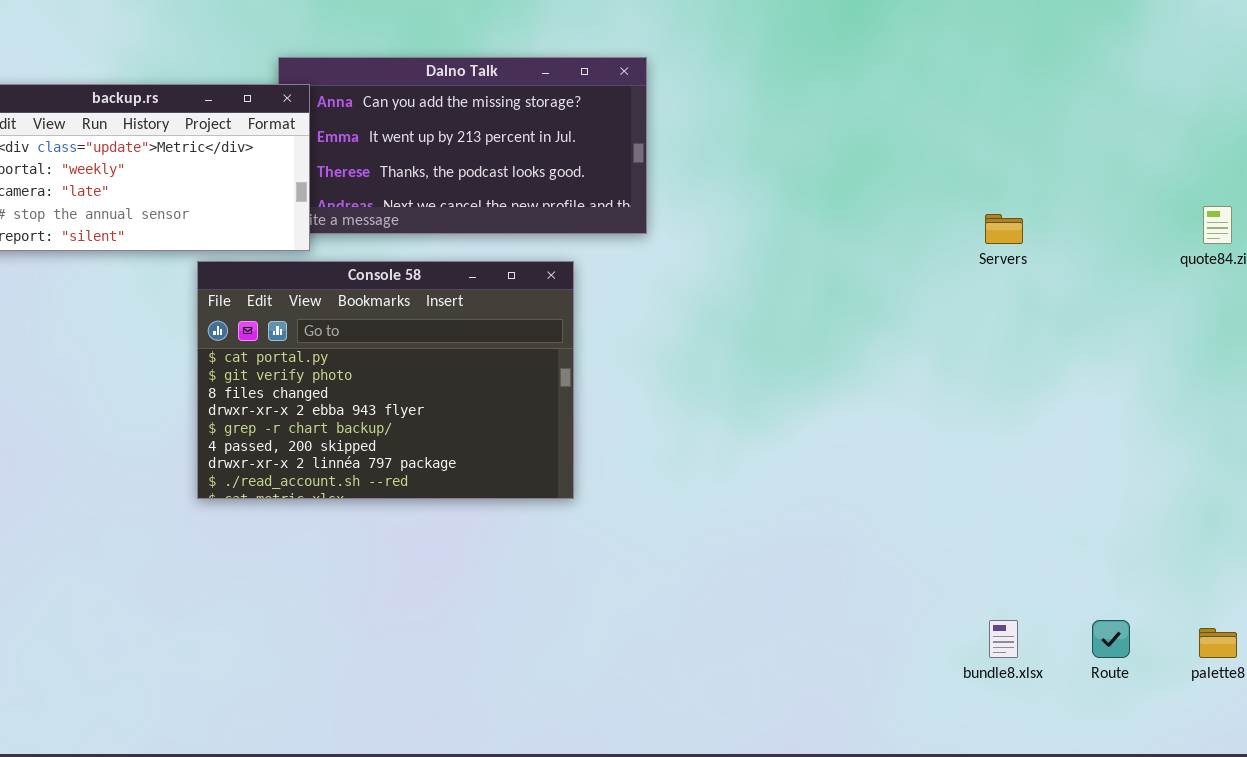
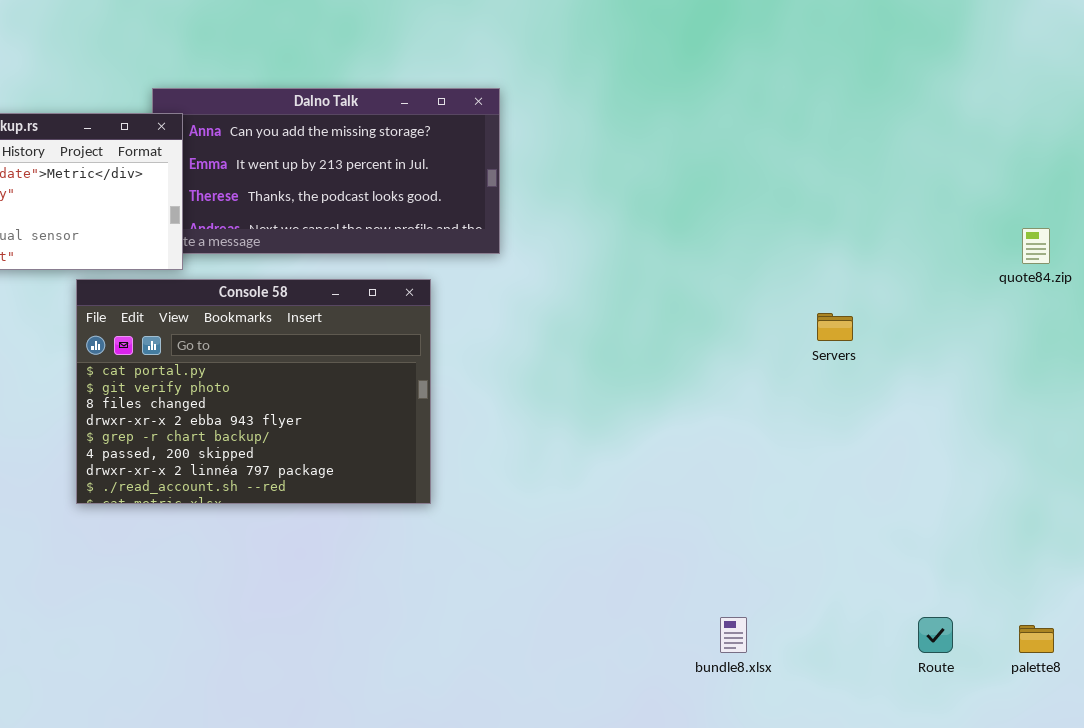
Servers: [985,214,1023,244] -> [817,313,853,341], moved
bundle8.xlsx: [989,620,1018,658] -> [720,617,747,653], moved

